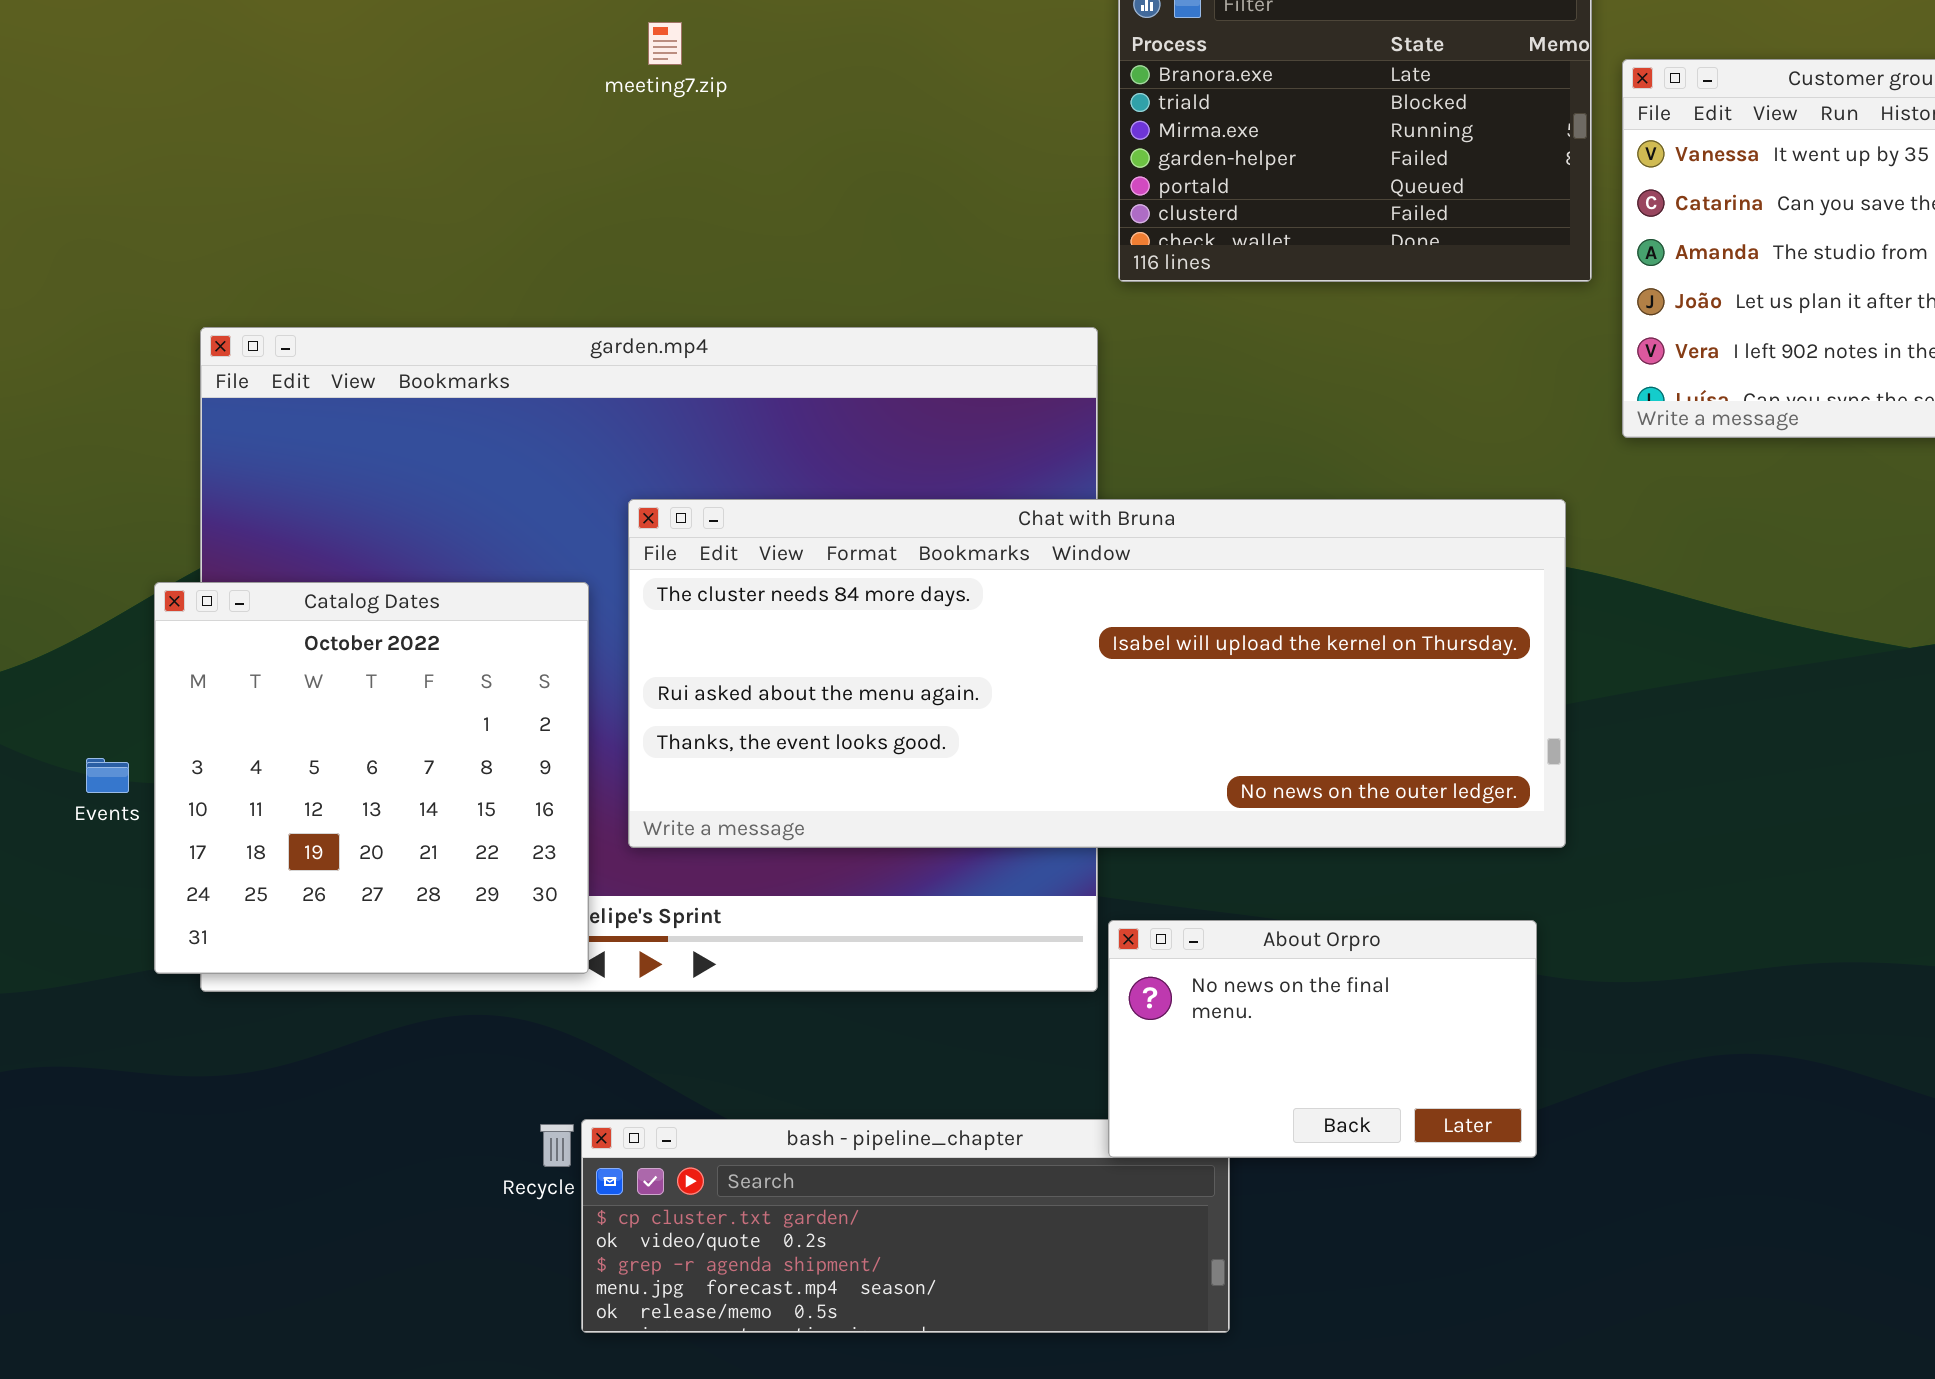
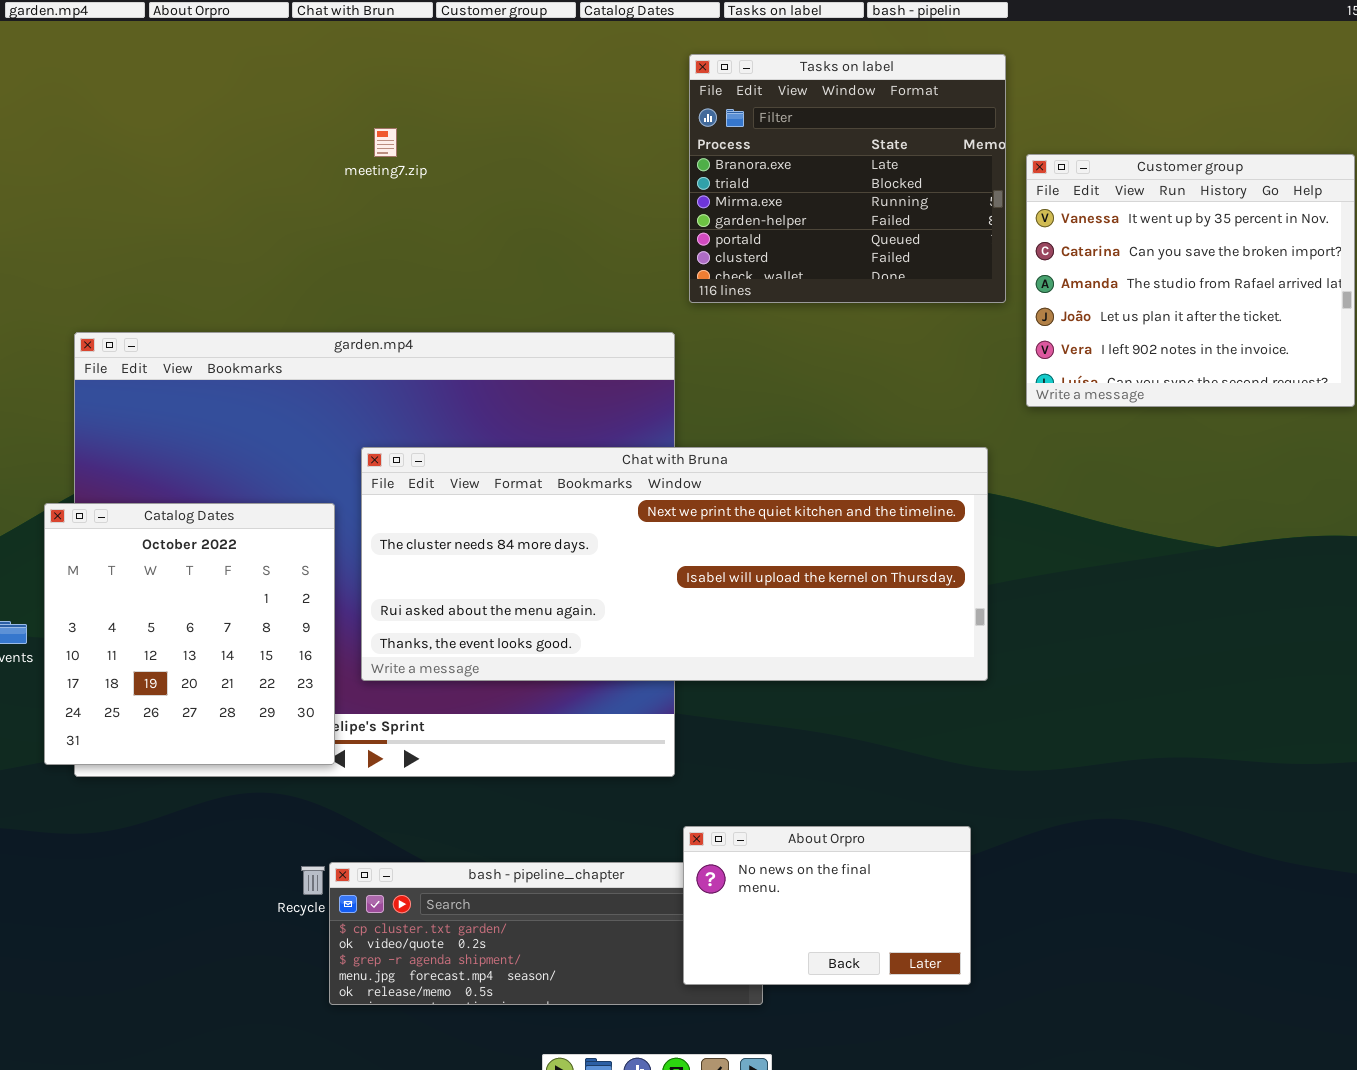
Chat with Bruna: [628,499,1566,848] -> [361,447,988,681], scrolled up 1 row
About Orpro: [1108,920,1537,1158] -> [683,826,971,985], moved

